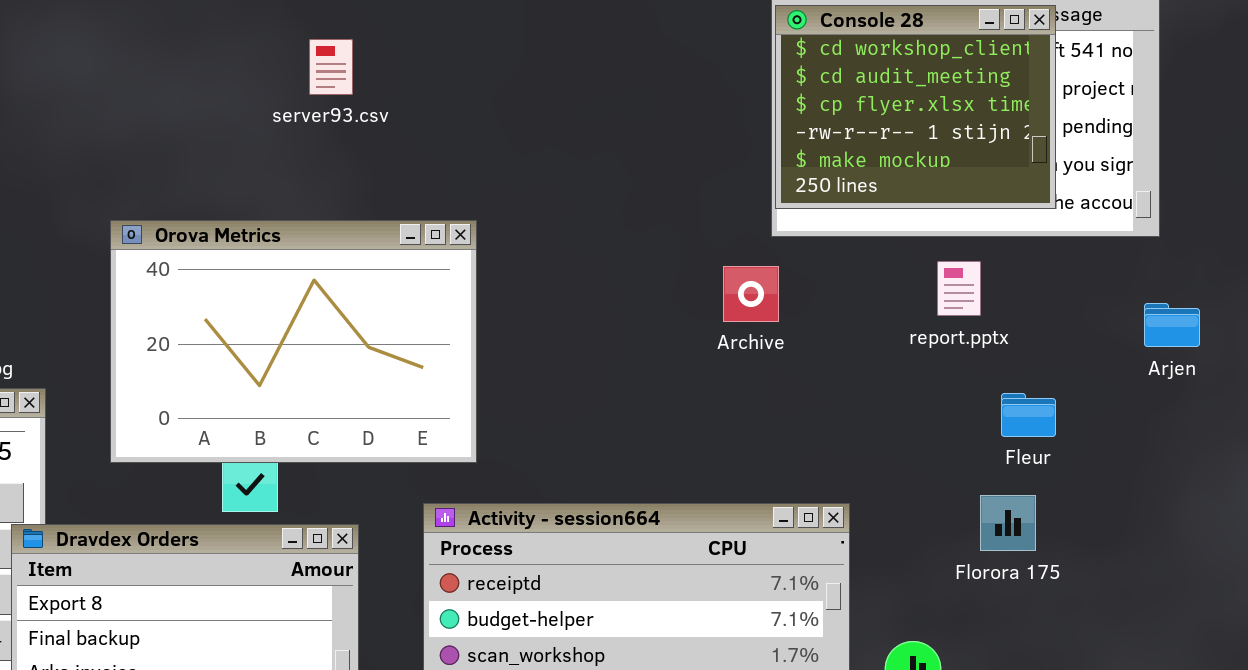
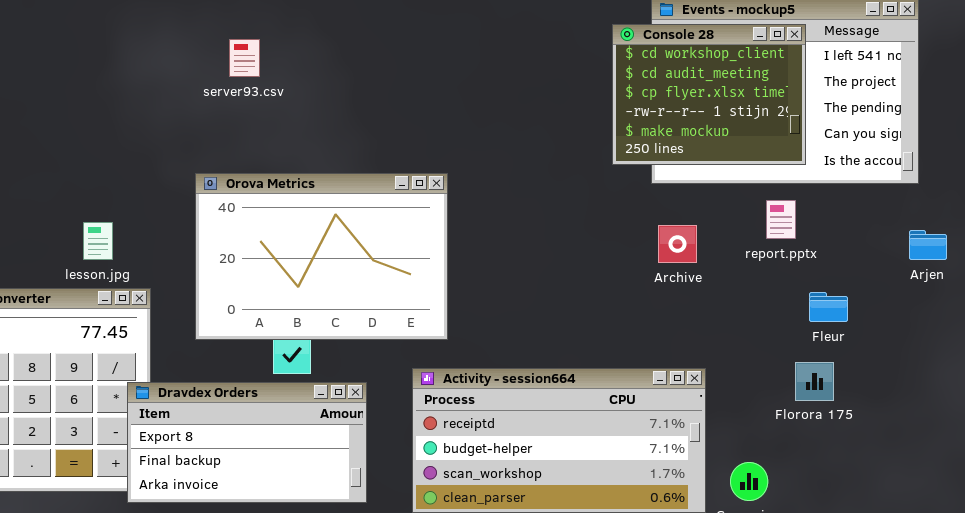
Console 28: [775,5,1056,209] -> [612,24,806,165], moved
server93.csv: [309,39,353,95] -> [229,39,260,77], moved
Archive: [723,266,779,322] -> [658,225,697,263], moved

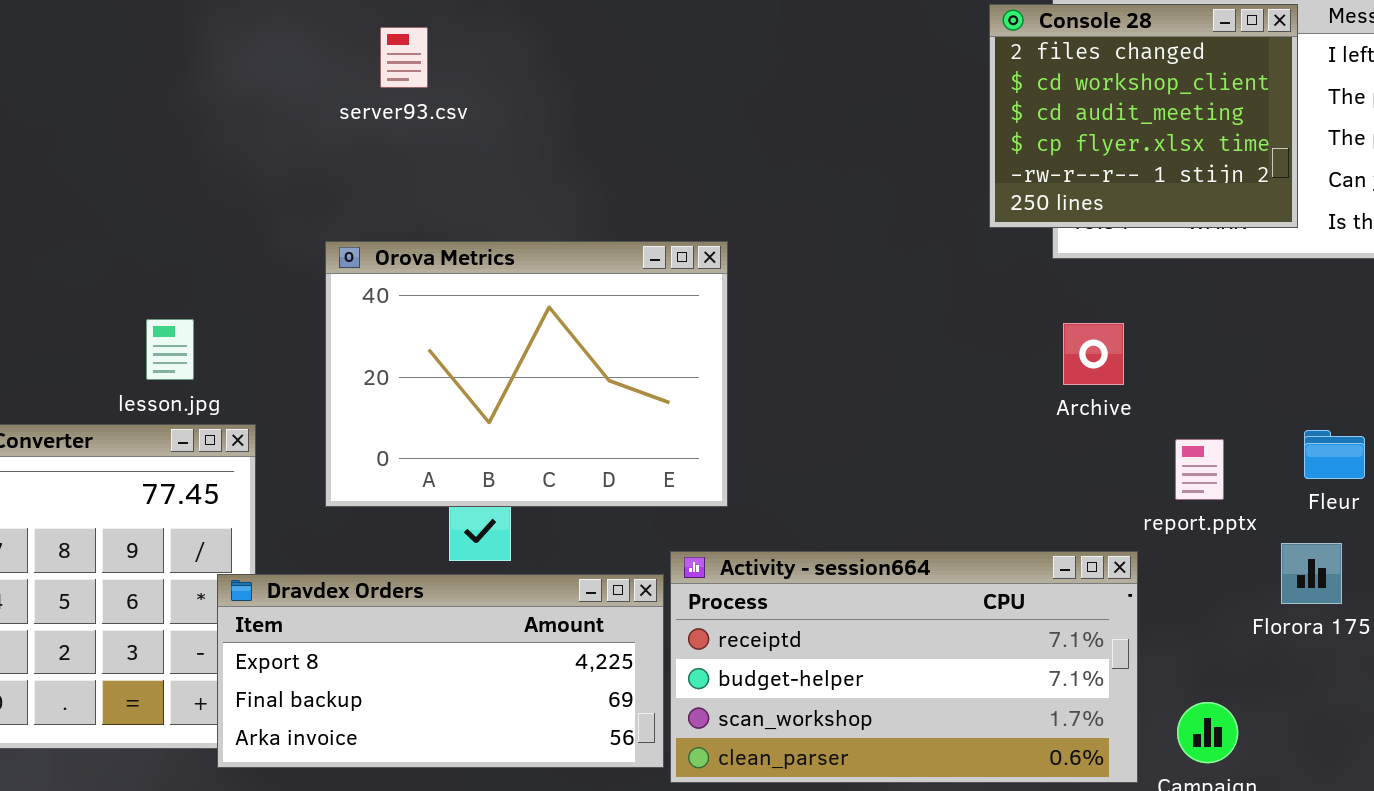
Console 28: [612,24,806,165] -> [989,4,1298,228], scrolled up 1 row
report.pptx: [766,200,796,239] -> [1175,439,1224,500], moved
Dravdex Orders: [127,382,367,503] -> [217,574,664,768], resized

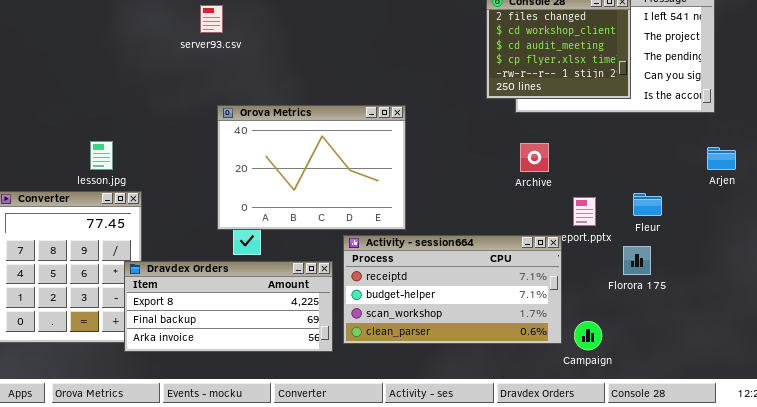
Orova Metrics: [325,241,728,507] -> [217,105,406,230], moved
Activity - session664: [670,551,1138,783] -> [343,235,562,344], moved

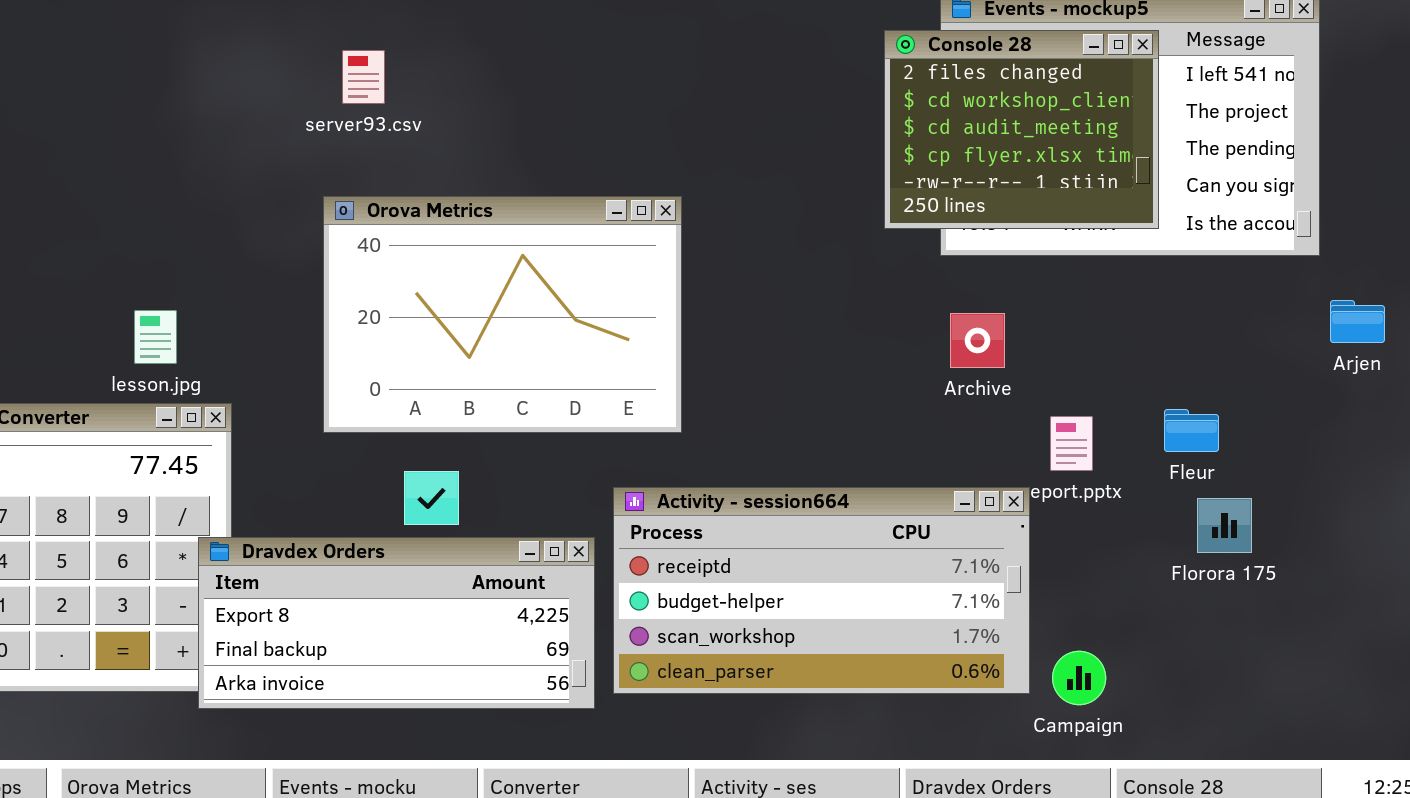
Orova Metrics: [217,105,406,230] -> [323,196,682,433], moved
Arjen: [707,147,736,170] -> [1330,300,1385,343], moved
Florora 175: [623,246,651,275] -> [1197,498,1252,553], moved

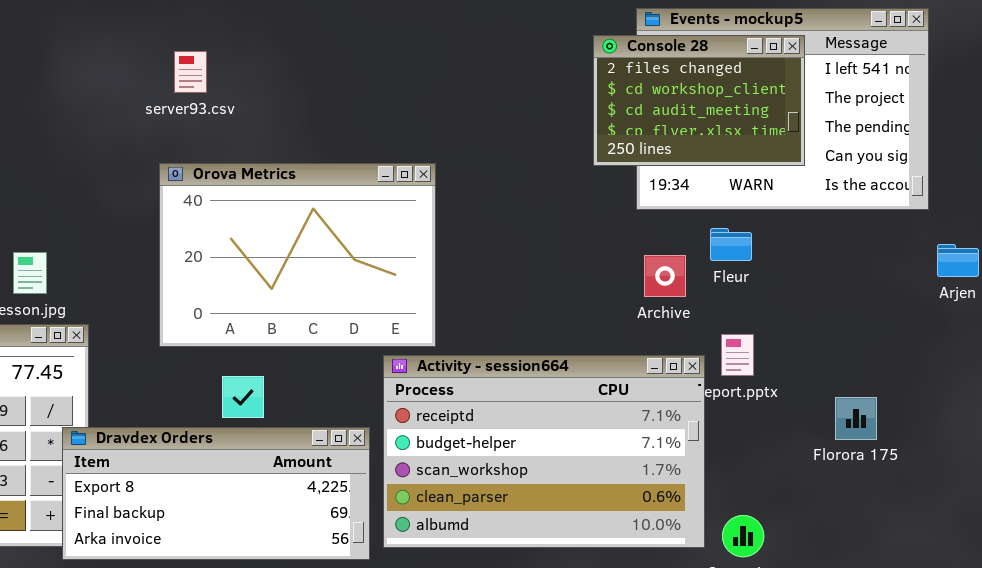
Console 28: [884,30,1159,229] -> [593,35,805,166], resized
Fleur: [1164,409,1219,452] -> [710,228,752,261], moved
Activity - session664: [613,487,1030,694] -> [383,355,705,548], resized

